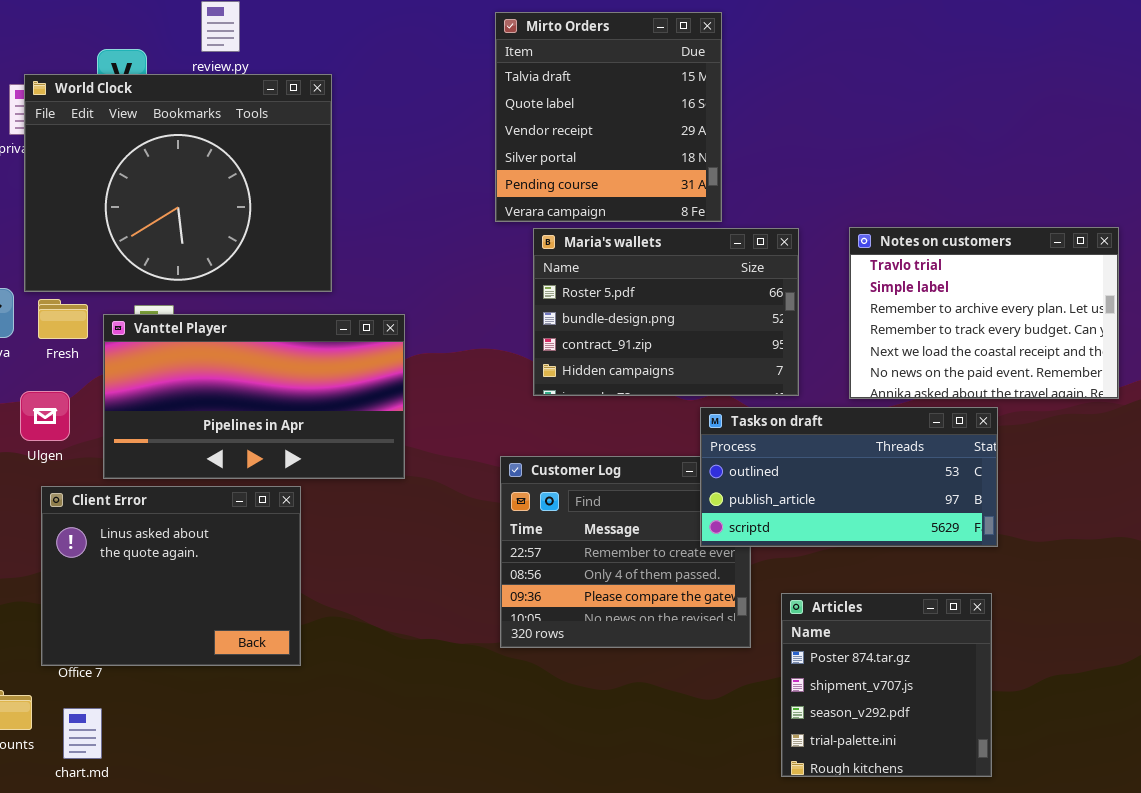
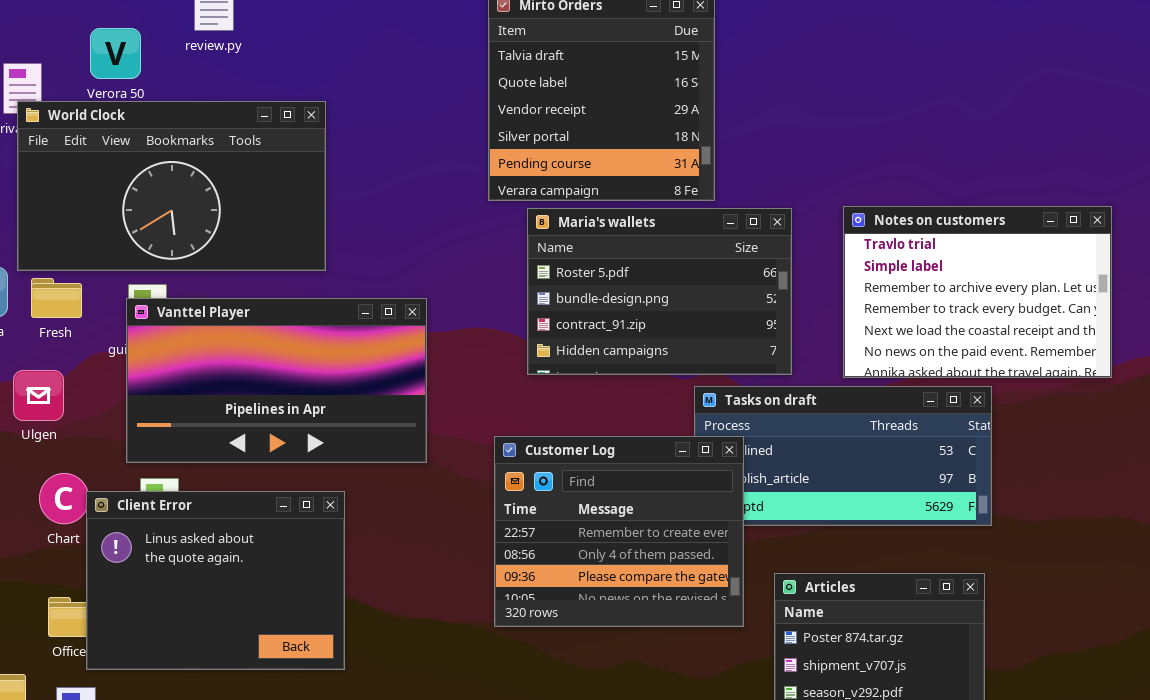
World Clock: [24,74,332,292] -> [17,101,326,271], resized
Vanttel Player: [103,314,405,479] -> [126,298,427,463], moved
Customer Log: [500,456,751,648] -> [494,436,744,627], raised
Client Error: [41,486,301,666] -> [86,491,345,670], moved

